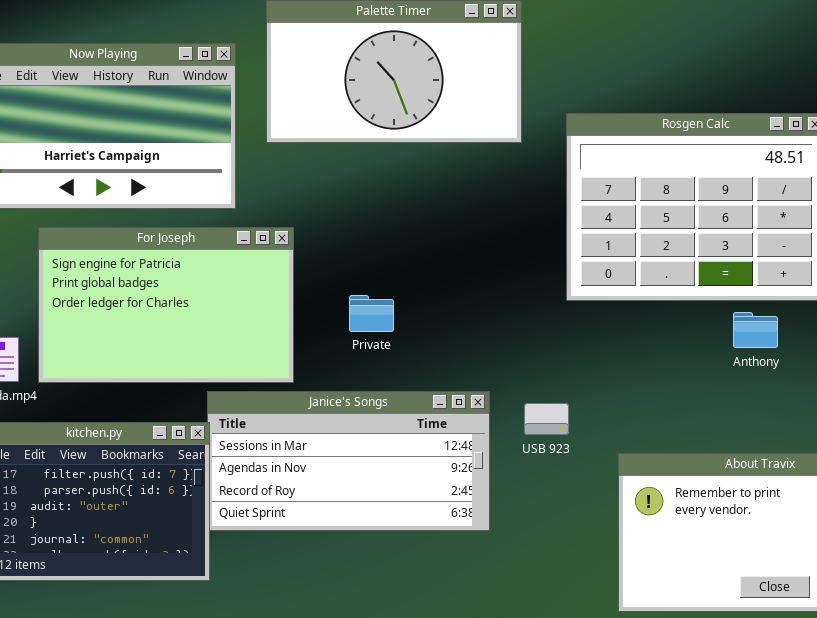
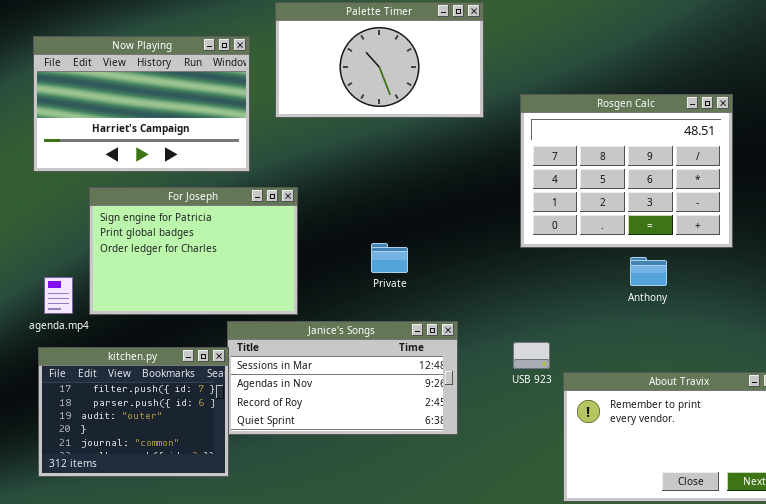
Private: [349,295,394,332] -> [371,243,408,273], moved
Anthony: [733,312,778,348] -> [630,257,667,286], moved
USB 923: [524,403,569,435] -> [513,342,550,369], moved

